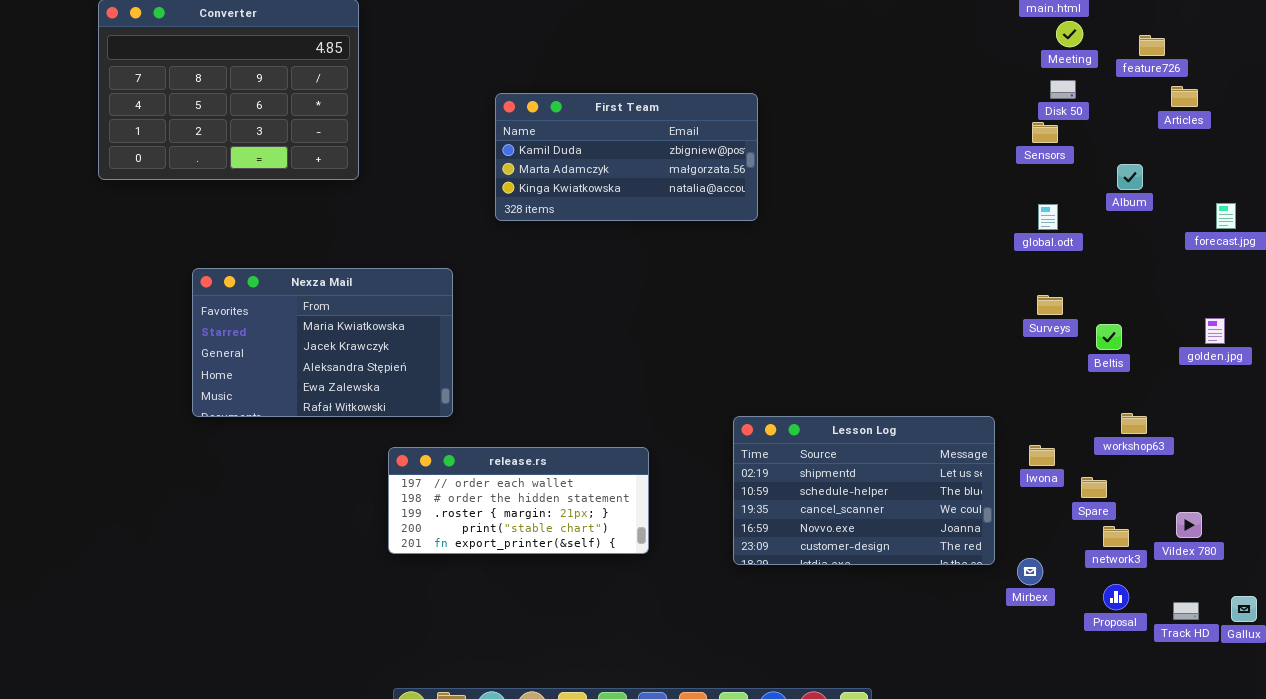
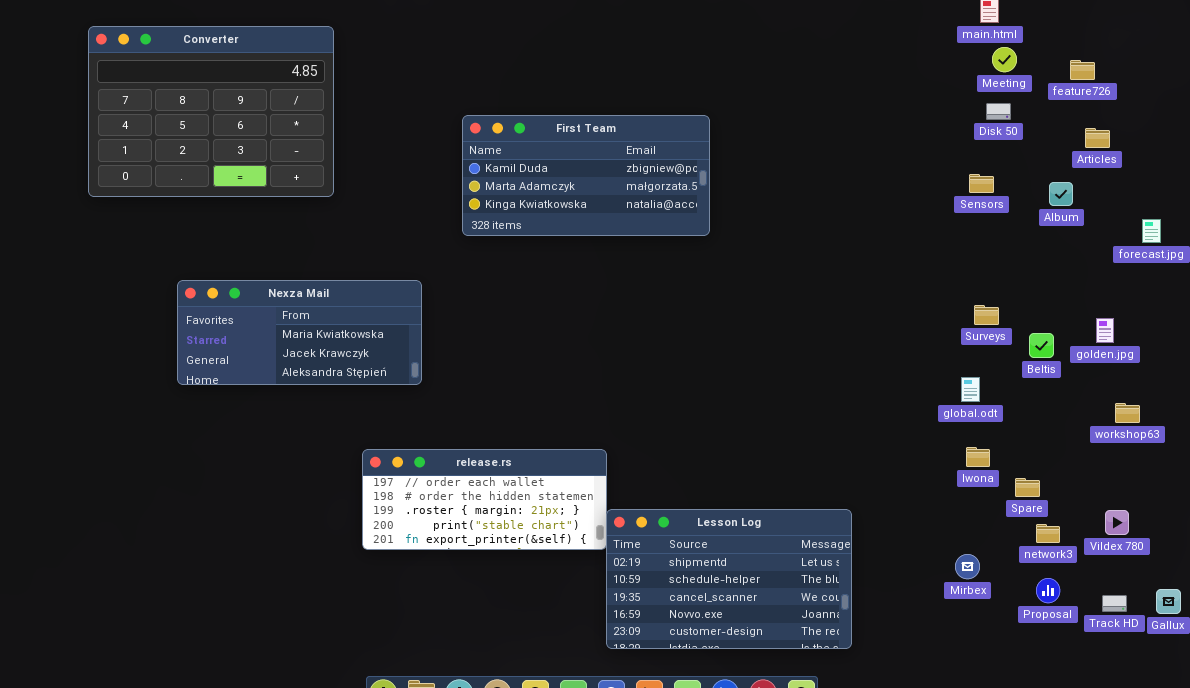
Articles: [1171,86,1198,107] -> [1085,128,1110,148], moved
Sensors: [1032,122,1058,143] -> [969,174,994,193], moved
global.odt: [1038,204,1058,230] -> [961,377,980,402], moved
Nexza Mail: [192,268,453,417] -> [177,280,422,385], resized
golden.jpg: [1205,318,1225,344] -> [1096,318,1114,343], moved
workshop63: [1121,413,1147,434] -> [1115,403,1140,423], moved
Lesson Log: [733,416,995,565] -> [606,509,852,649], moved

